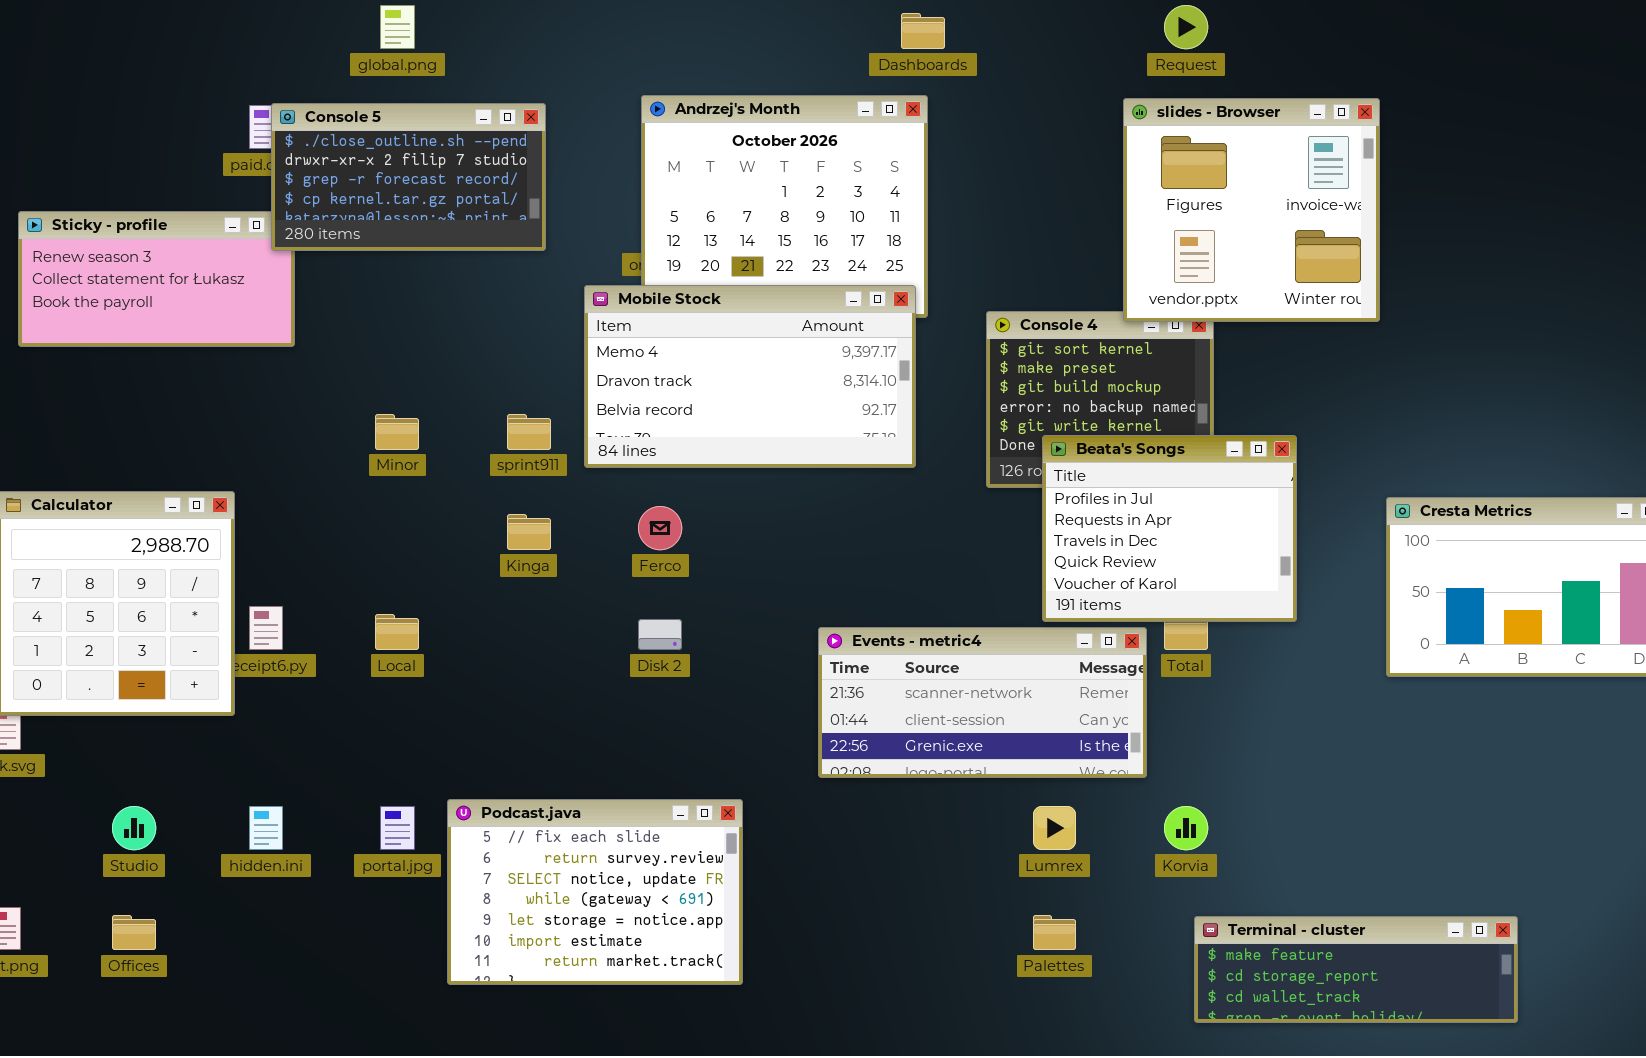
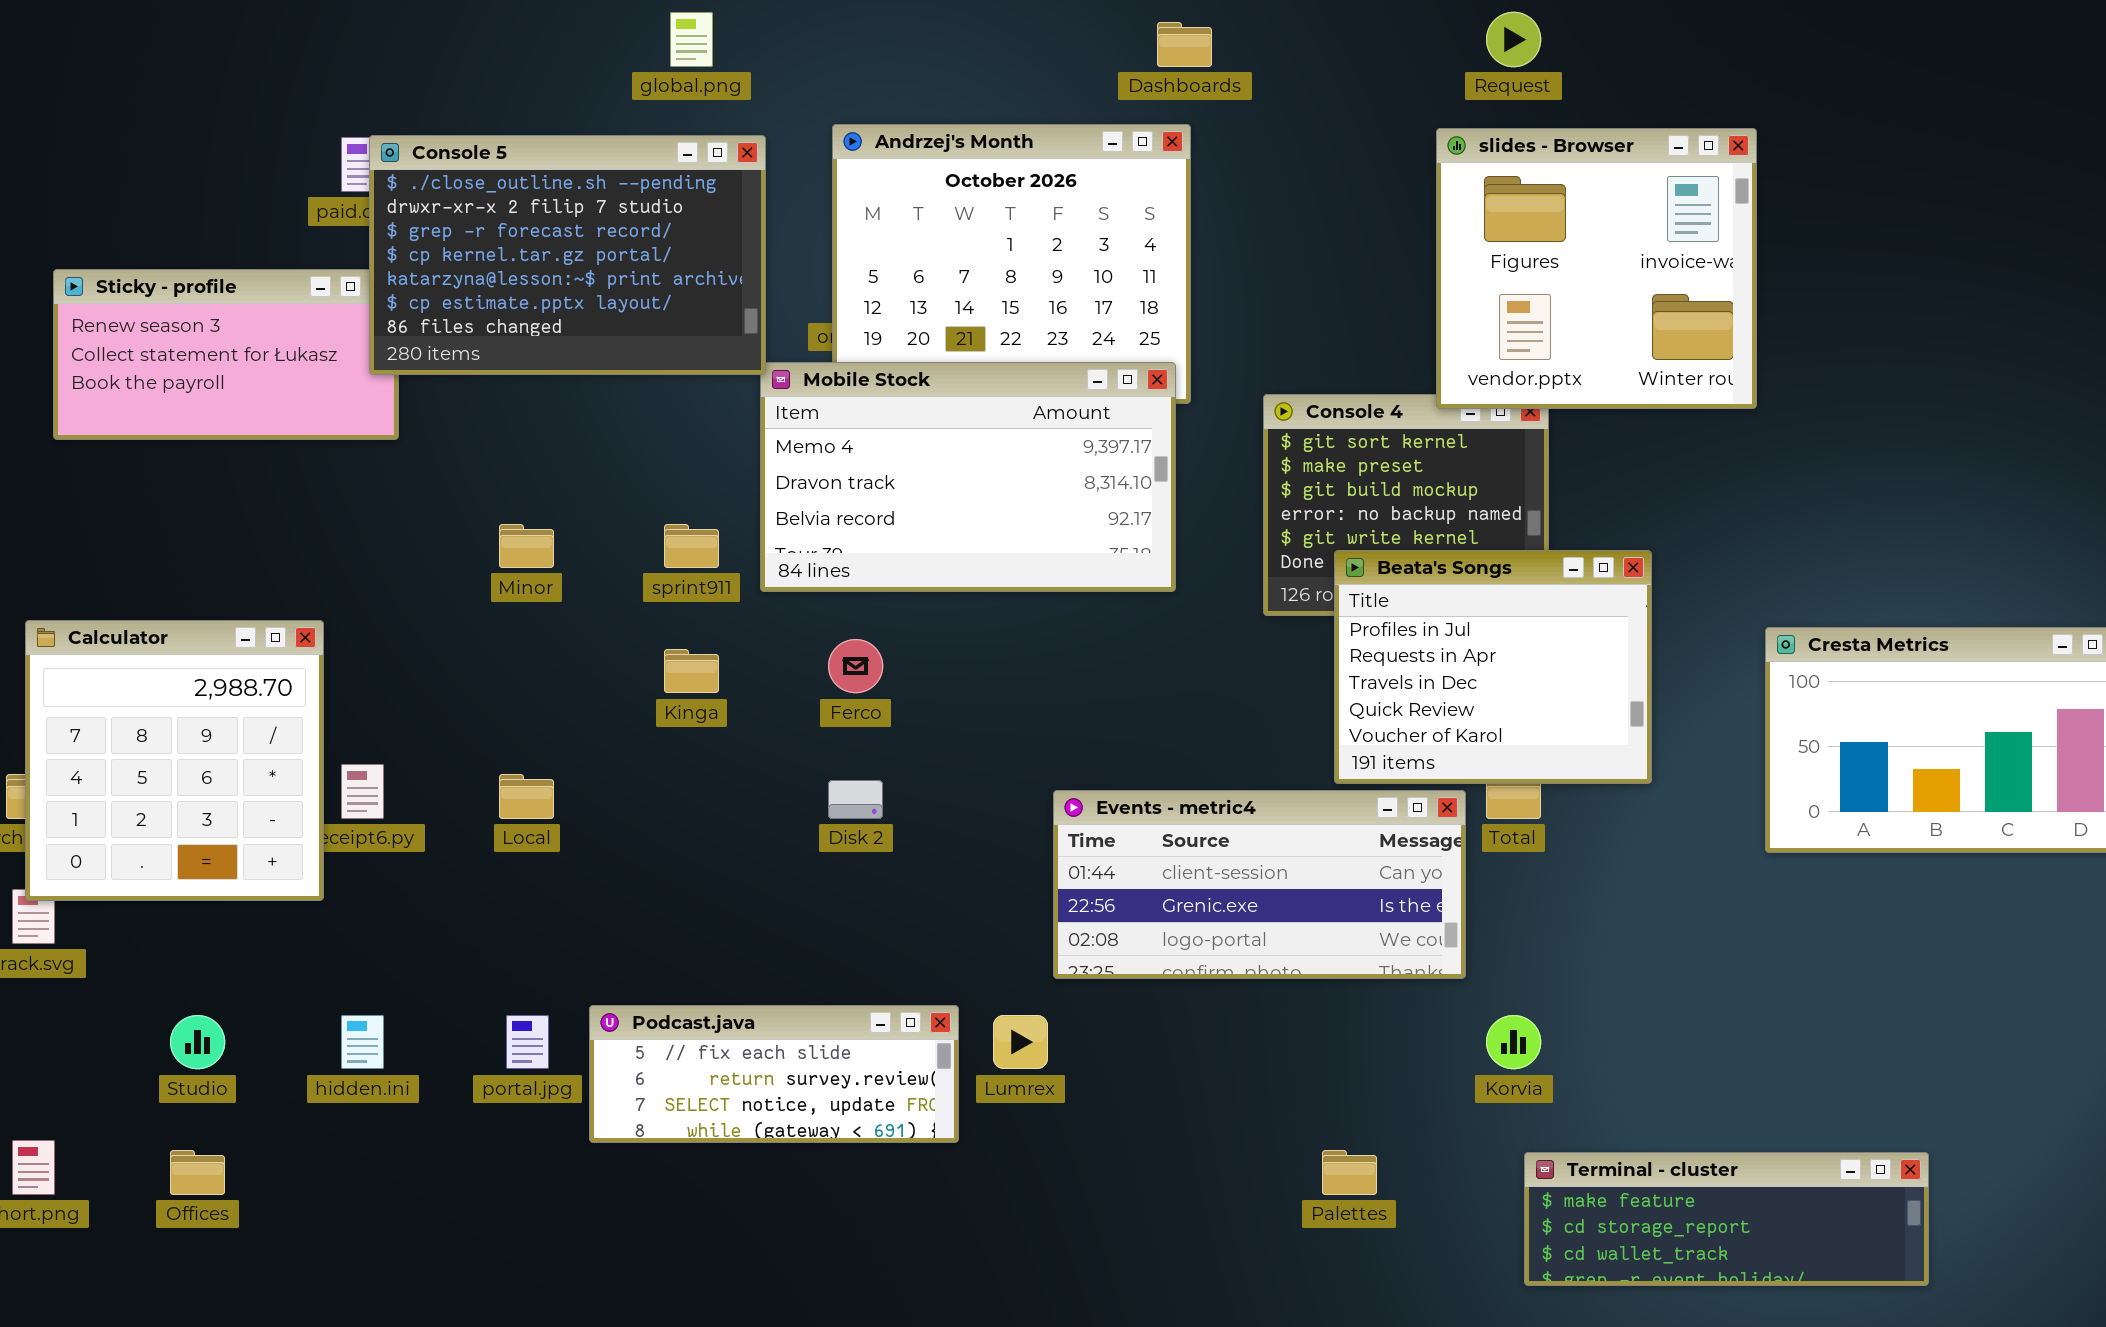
global.png: [380,5,415,49] -> [670,12,713,67], moved
Console 5: [271,103,546,251] -> [369,135,766,375], resized
Events - metric4: [818,627,1147,778] -> [1053,790,1466,979], scrolled down 1 row
Podcast.java: [447,799,743,985] -> [589,1005,959,1143], resized
Lumrex: [1033,806,1076,850] -> [993,1015,1048,1069], moved

